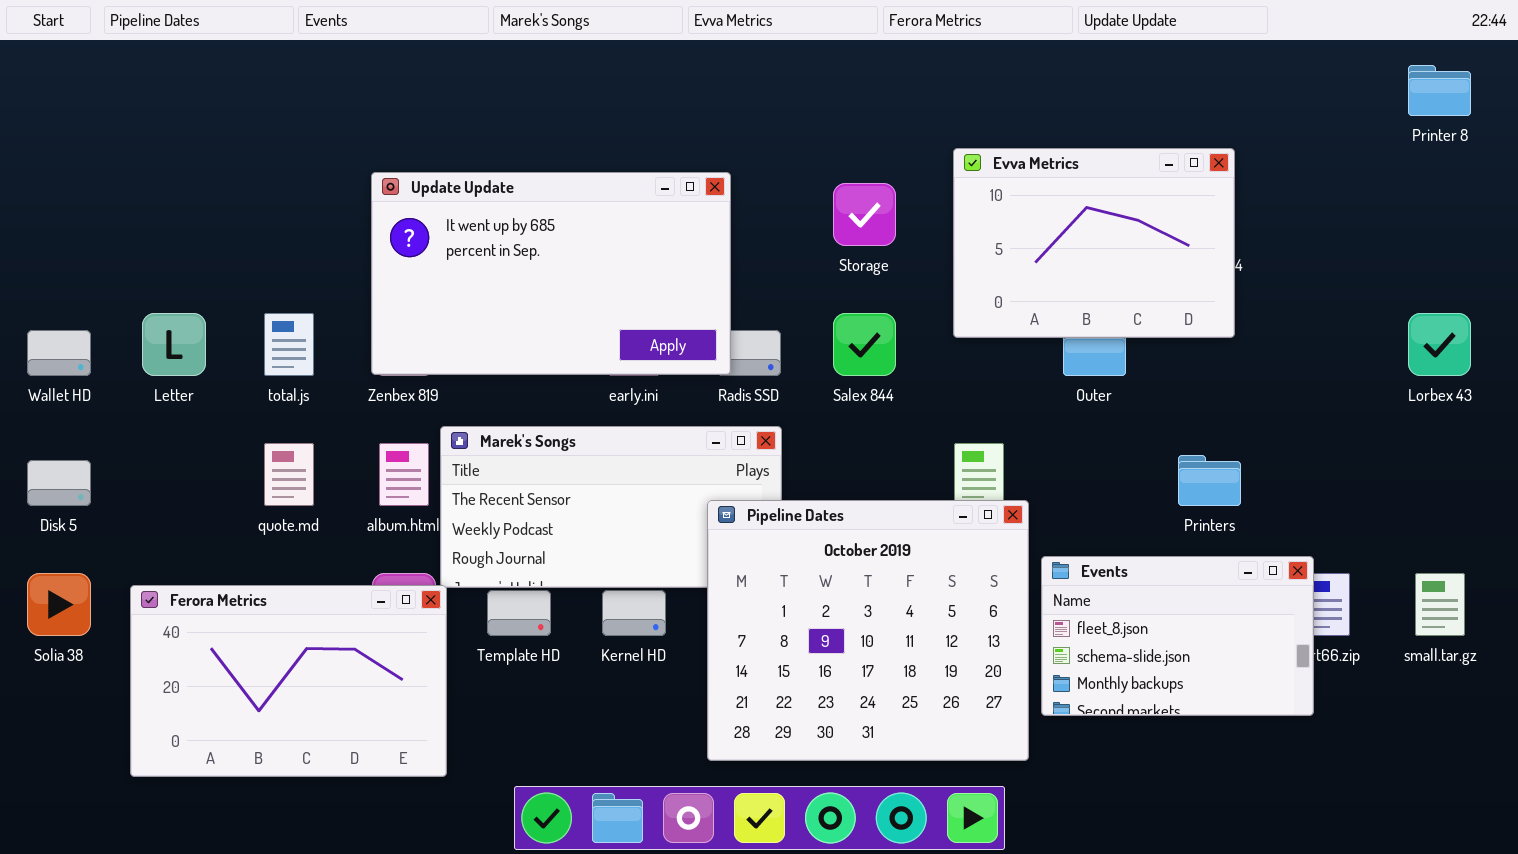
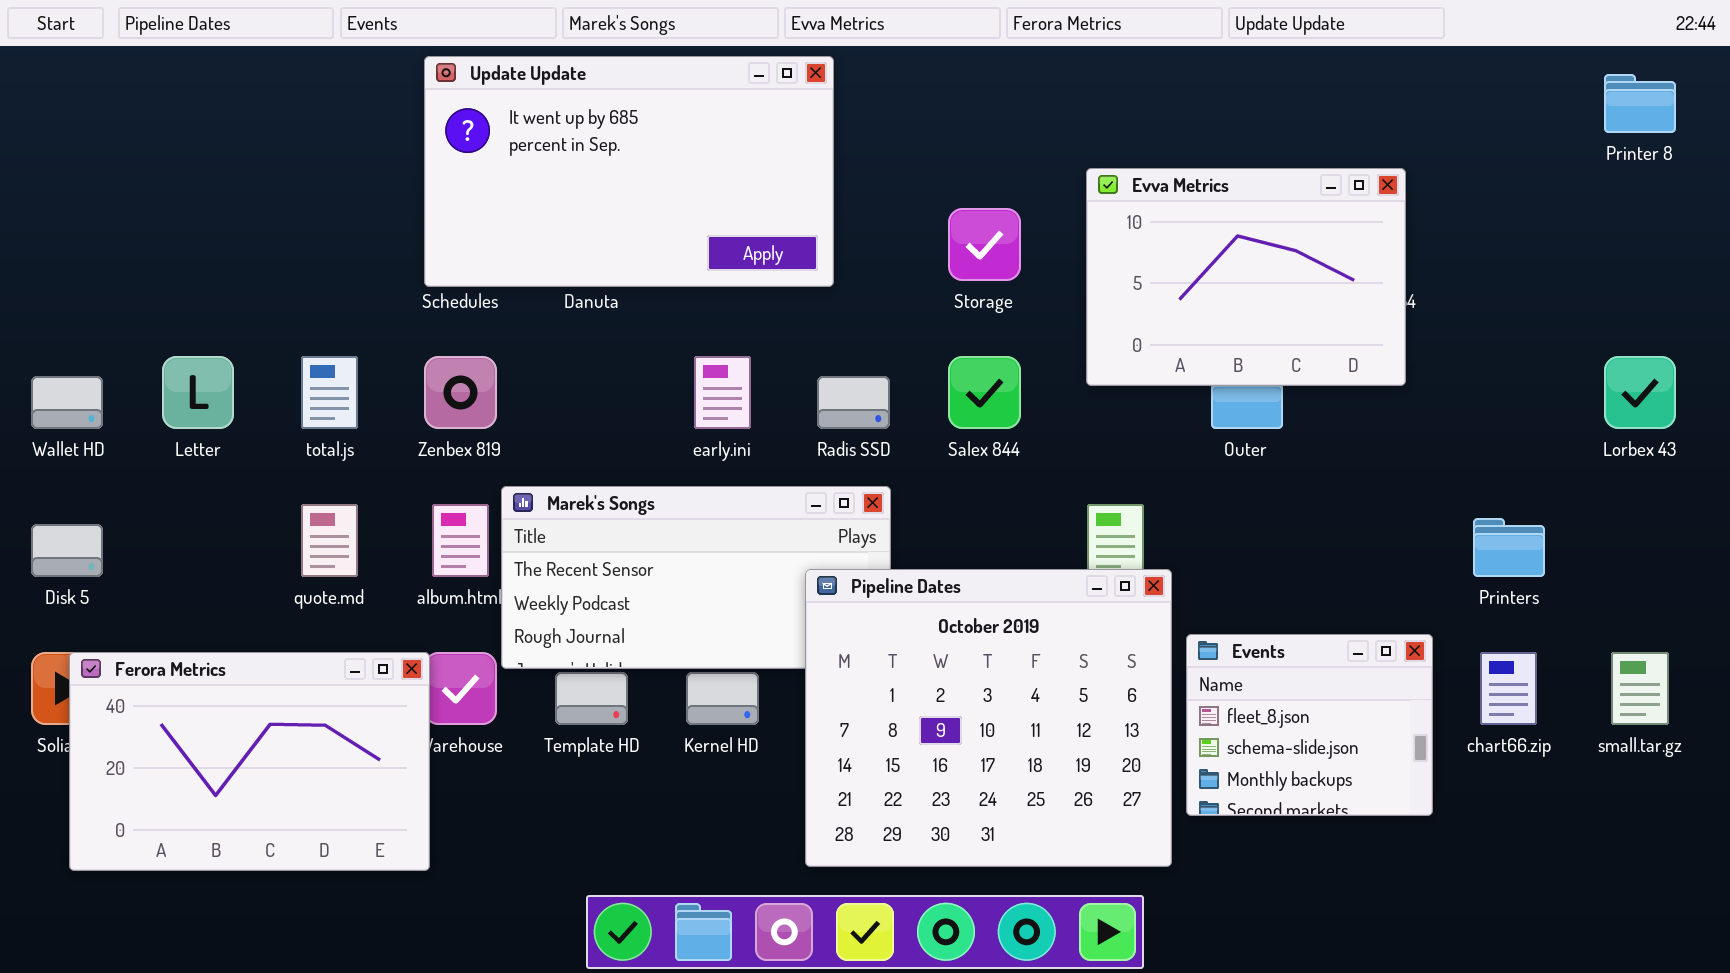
Update Update: [371,172,731,375] -> [424,56,834,287], moved
Printers: [1178,455,1241,506] -> [1473,518,1545,577], moved
Events: [1041,556,1314,716] -> [1186,634,1433,816], resized
Ferora Metrics: [130,585,447,777] -> [69,652,430,871], moved

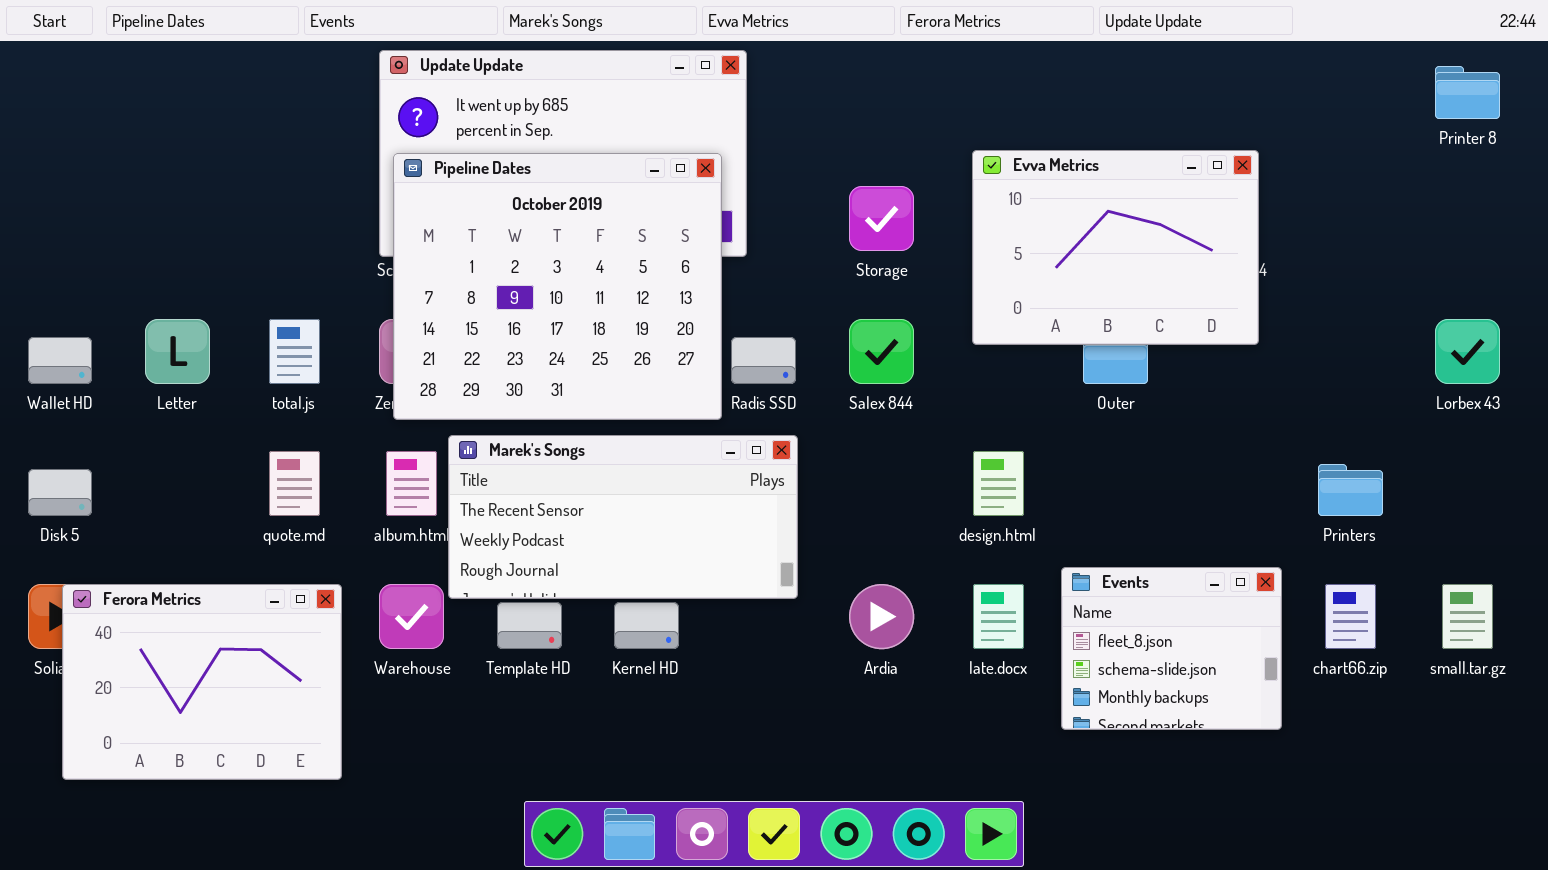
Pipeline Dates: [805,569,1172,867] -> [393,153,722,420], moved
Ferora Metrics: [69,652,430,871] -> [62,584,342,780], resized

